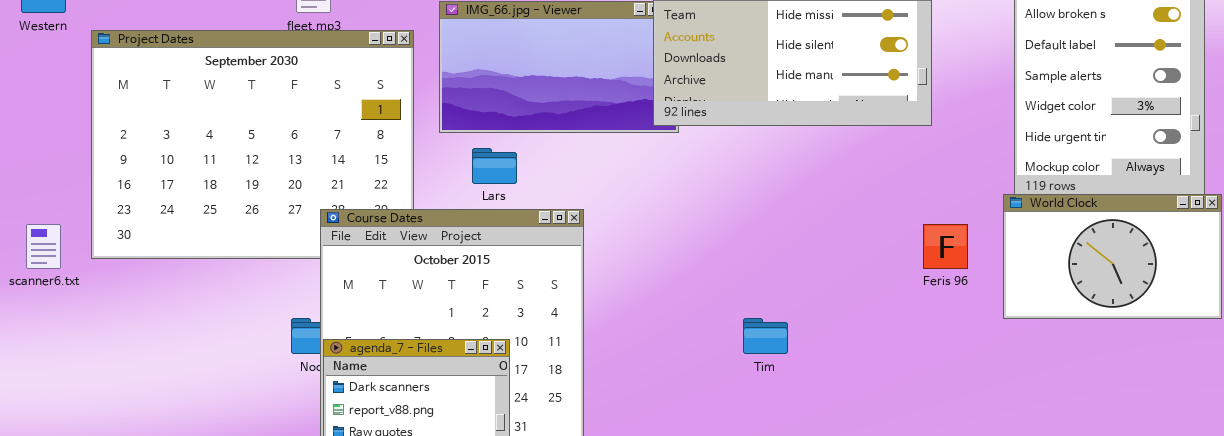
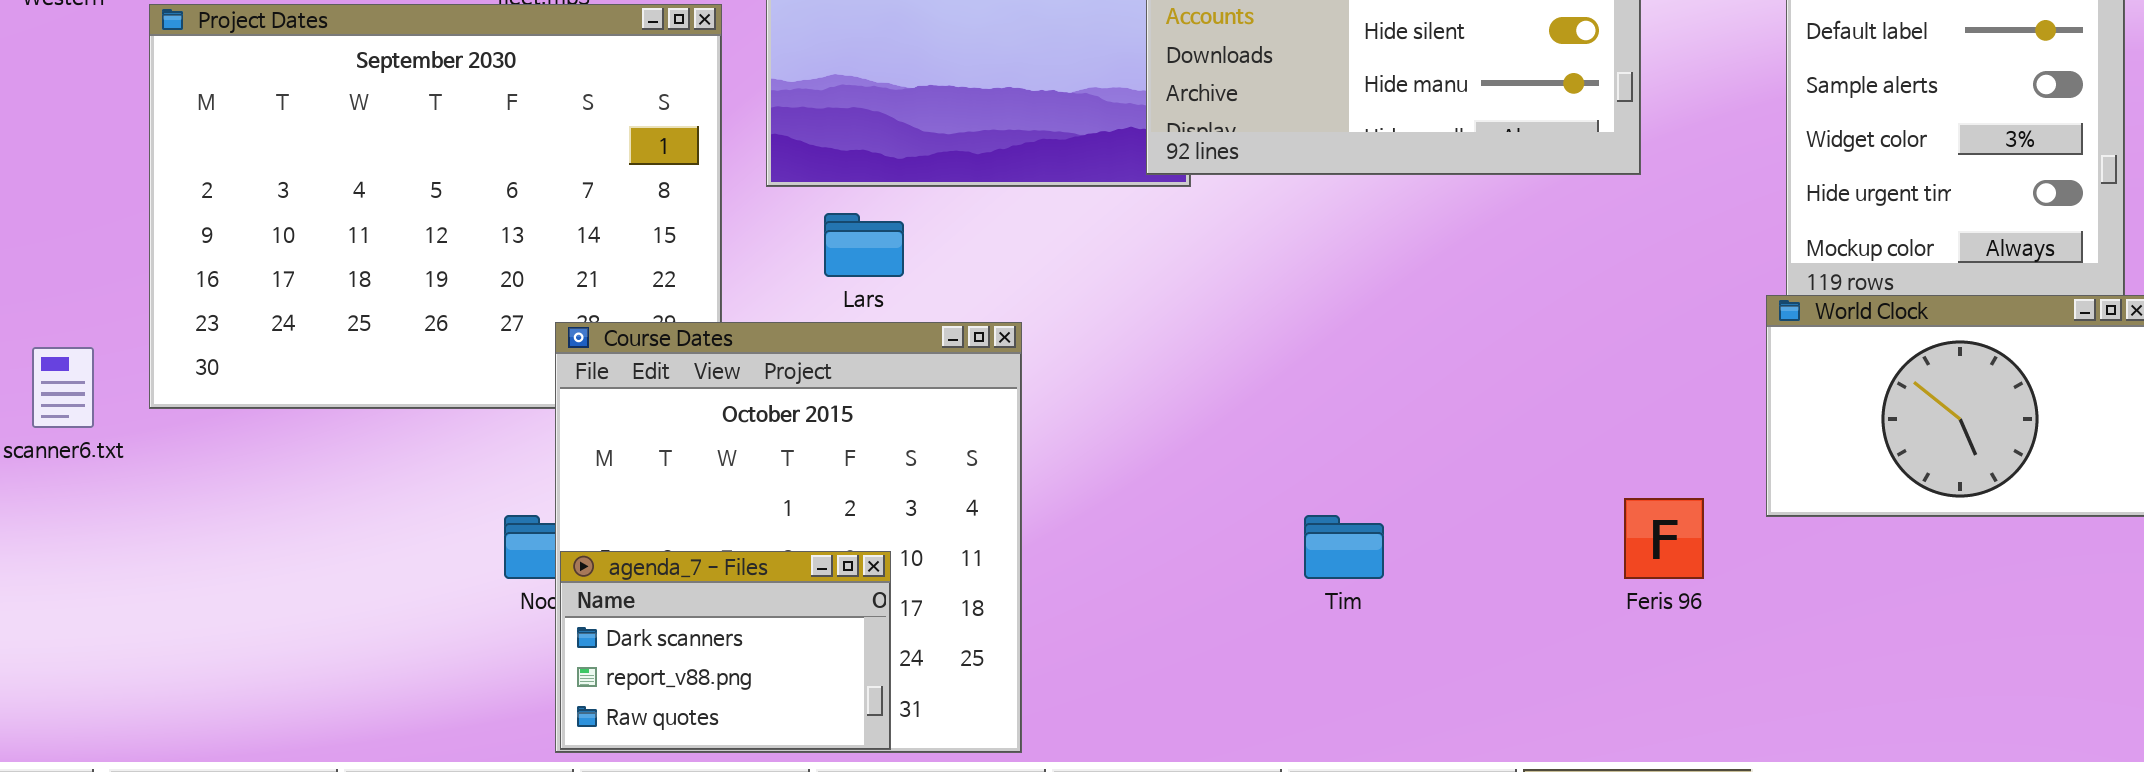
Feris 96: [923,224,968,269] -> [1624,498,1704,579], moved

